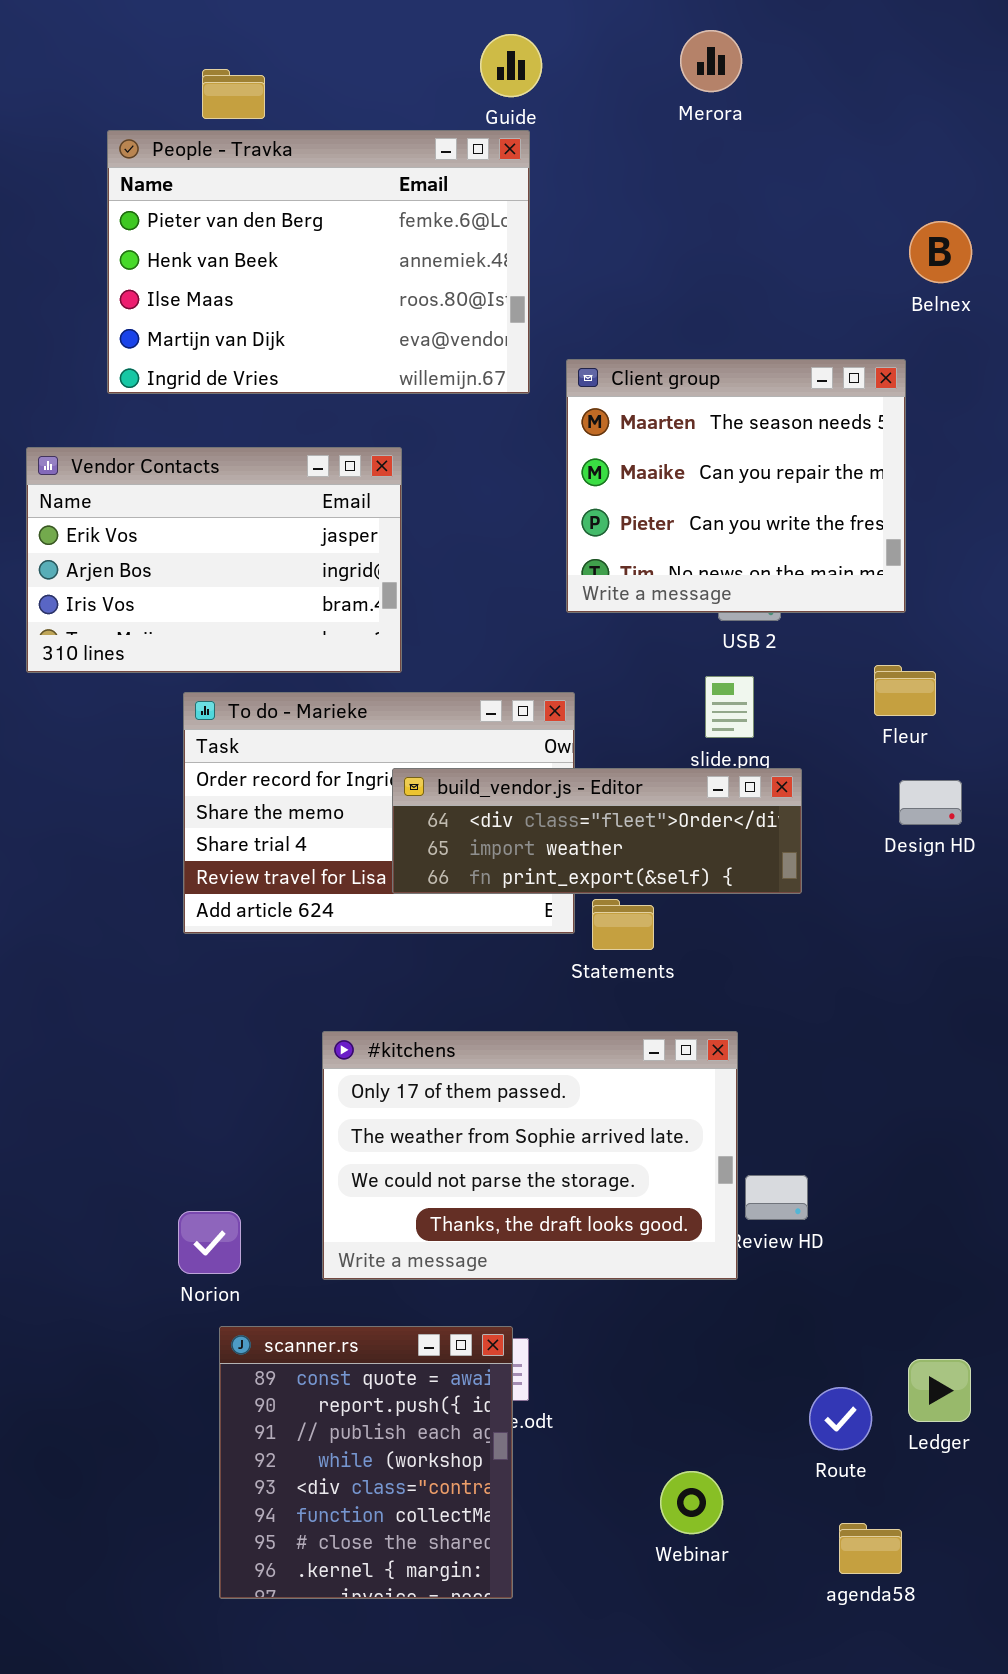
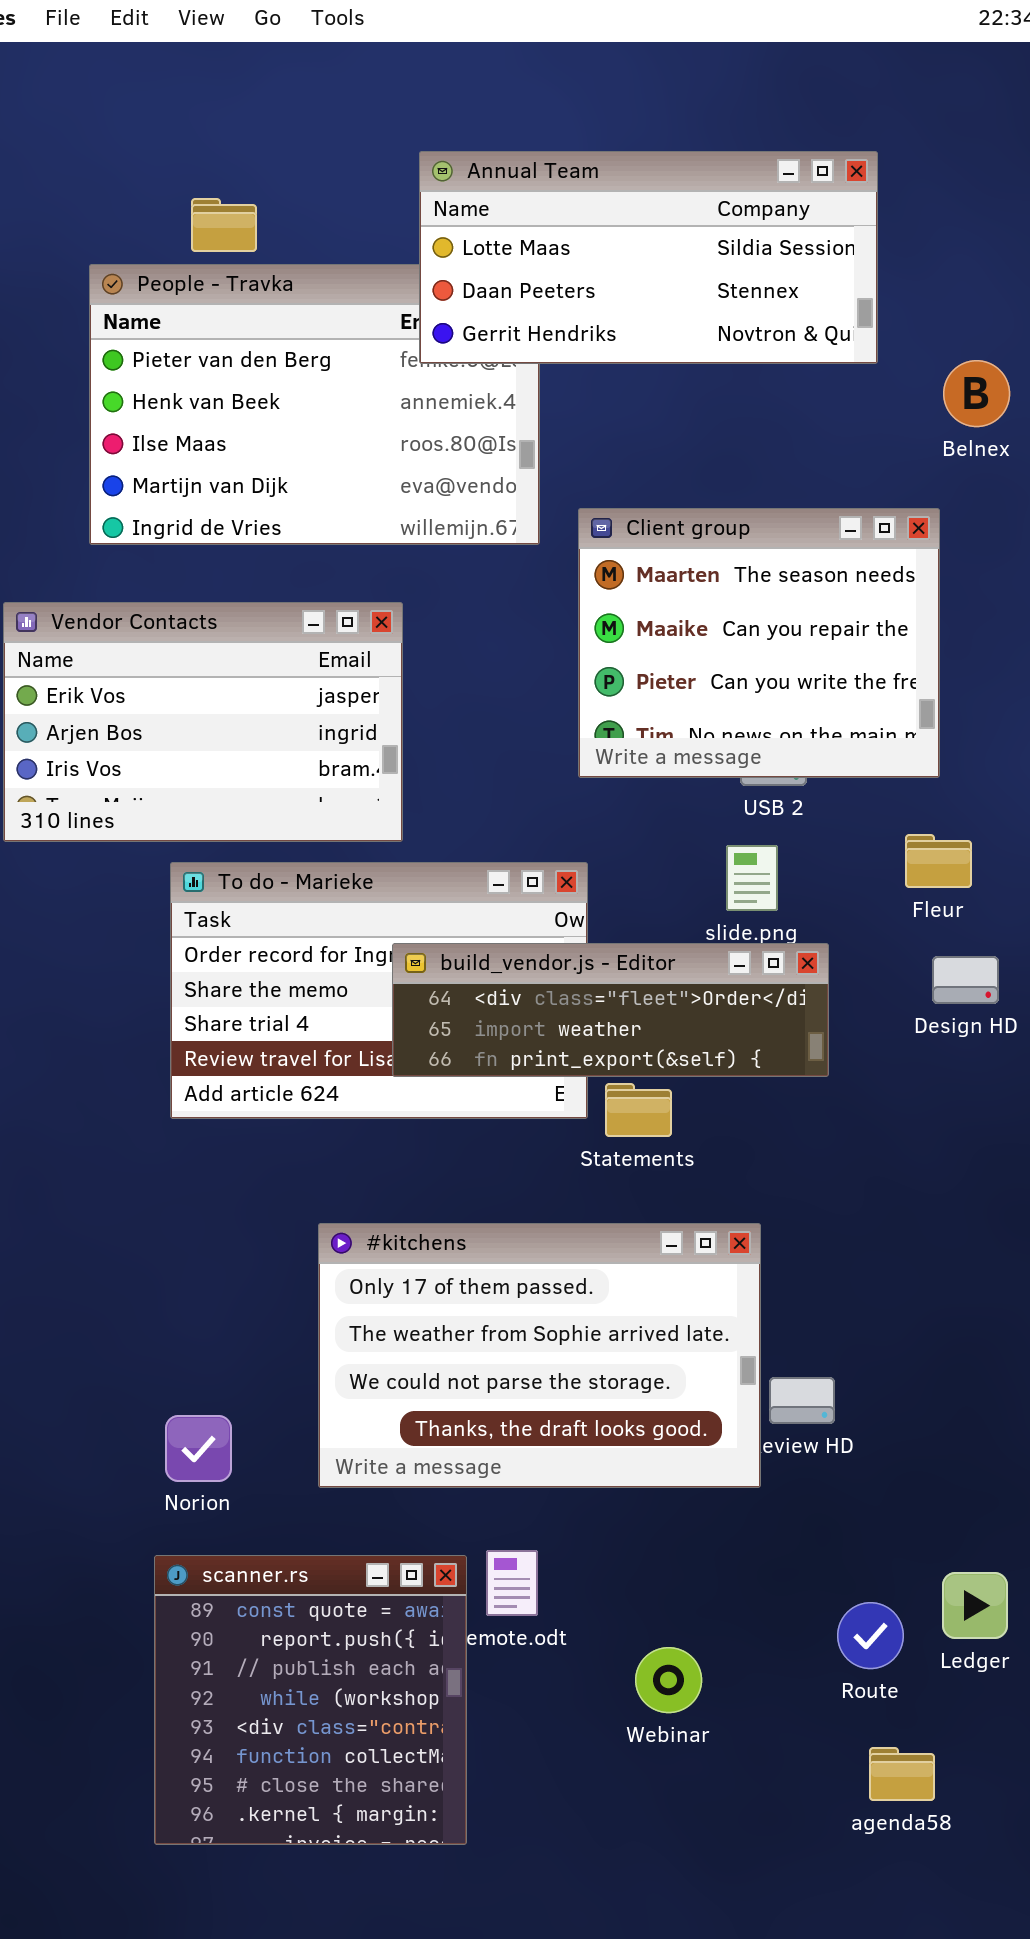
Annual Team: none -> [419,151,878,364], opened
scanner.rs: [219,1326,513,1599] -> [154,1555,467,1845], moved
Webinar: [660,1471,723,1534] -> [635,1647,702,1713], moved

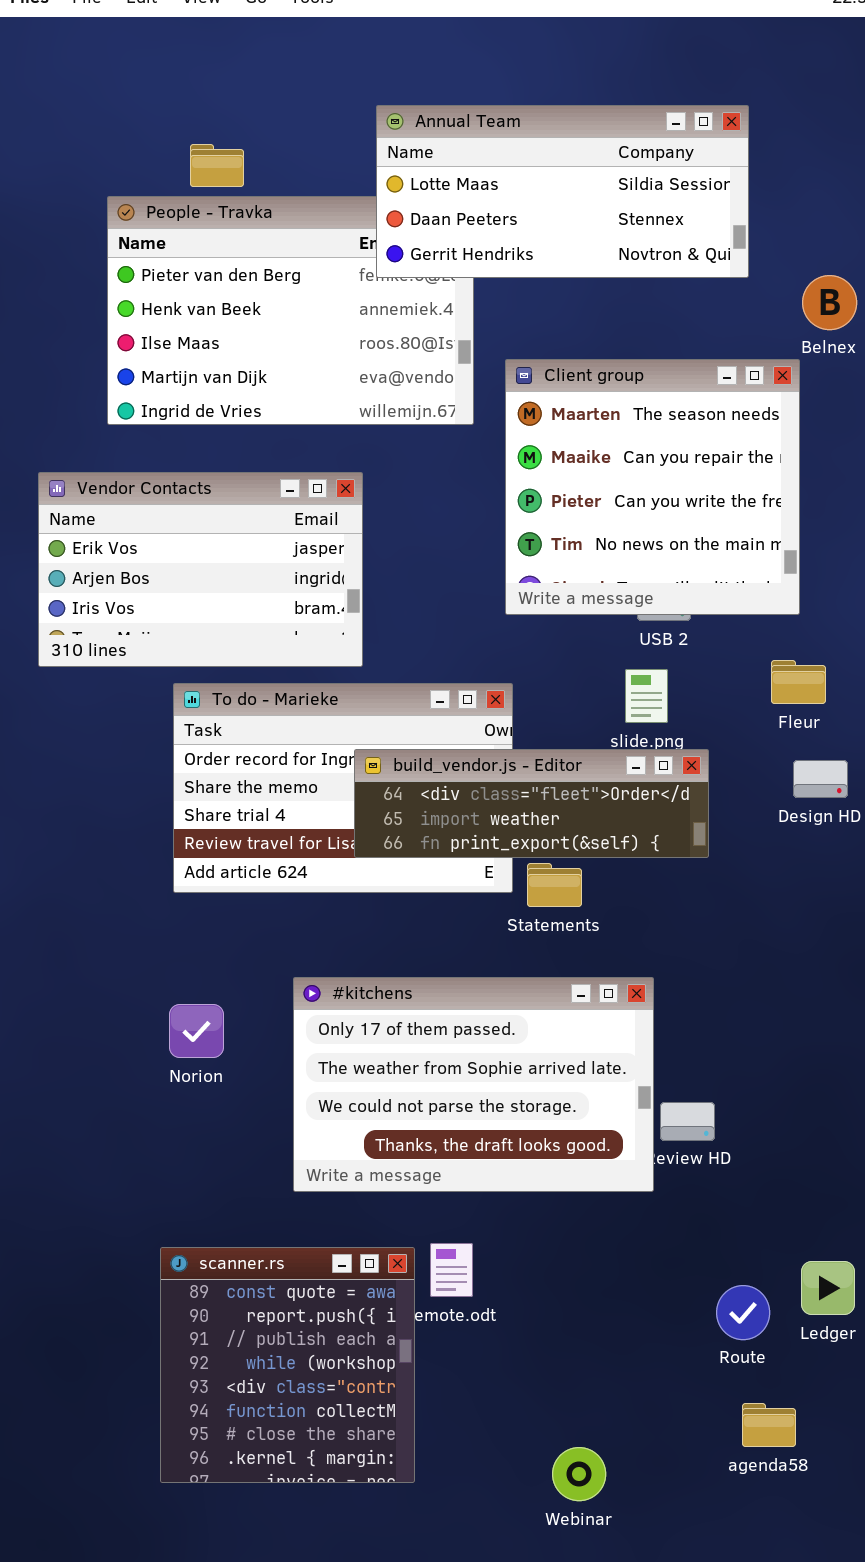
Client group: [578,508,940,778] -> [505,359,800,615], resized
Norion: [165,1415,232,1482] -> [169,1004,224,1058], moved
Webinar: [635,1647,702,1713] -> [552,1447,606,1501], moved

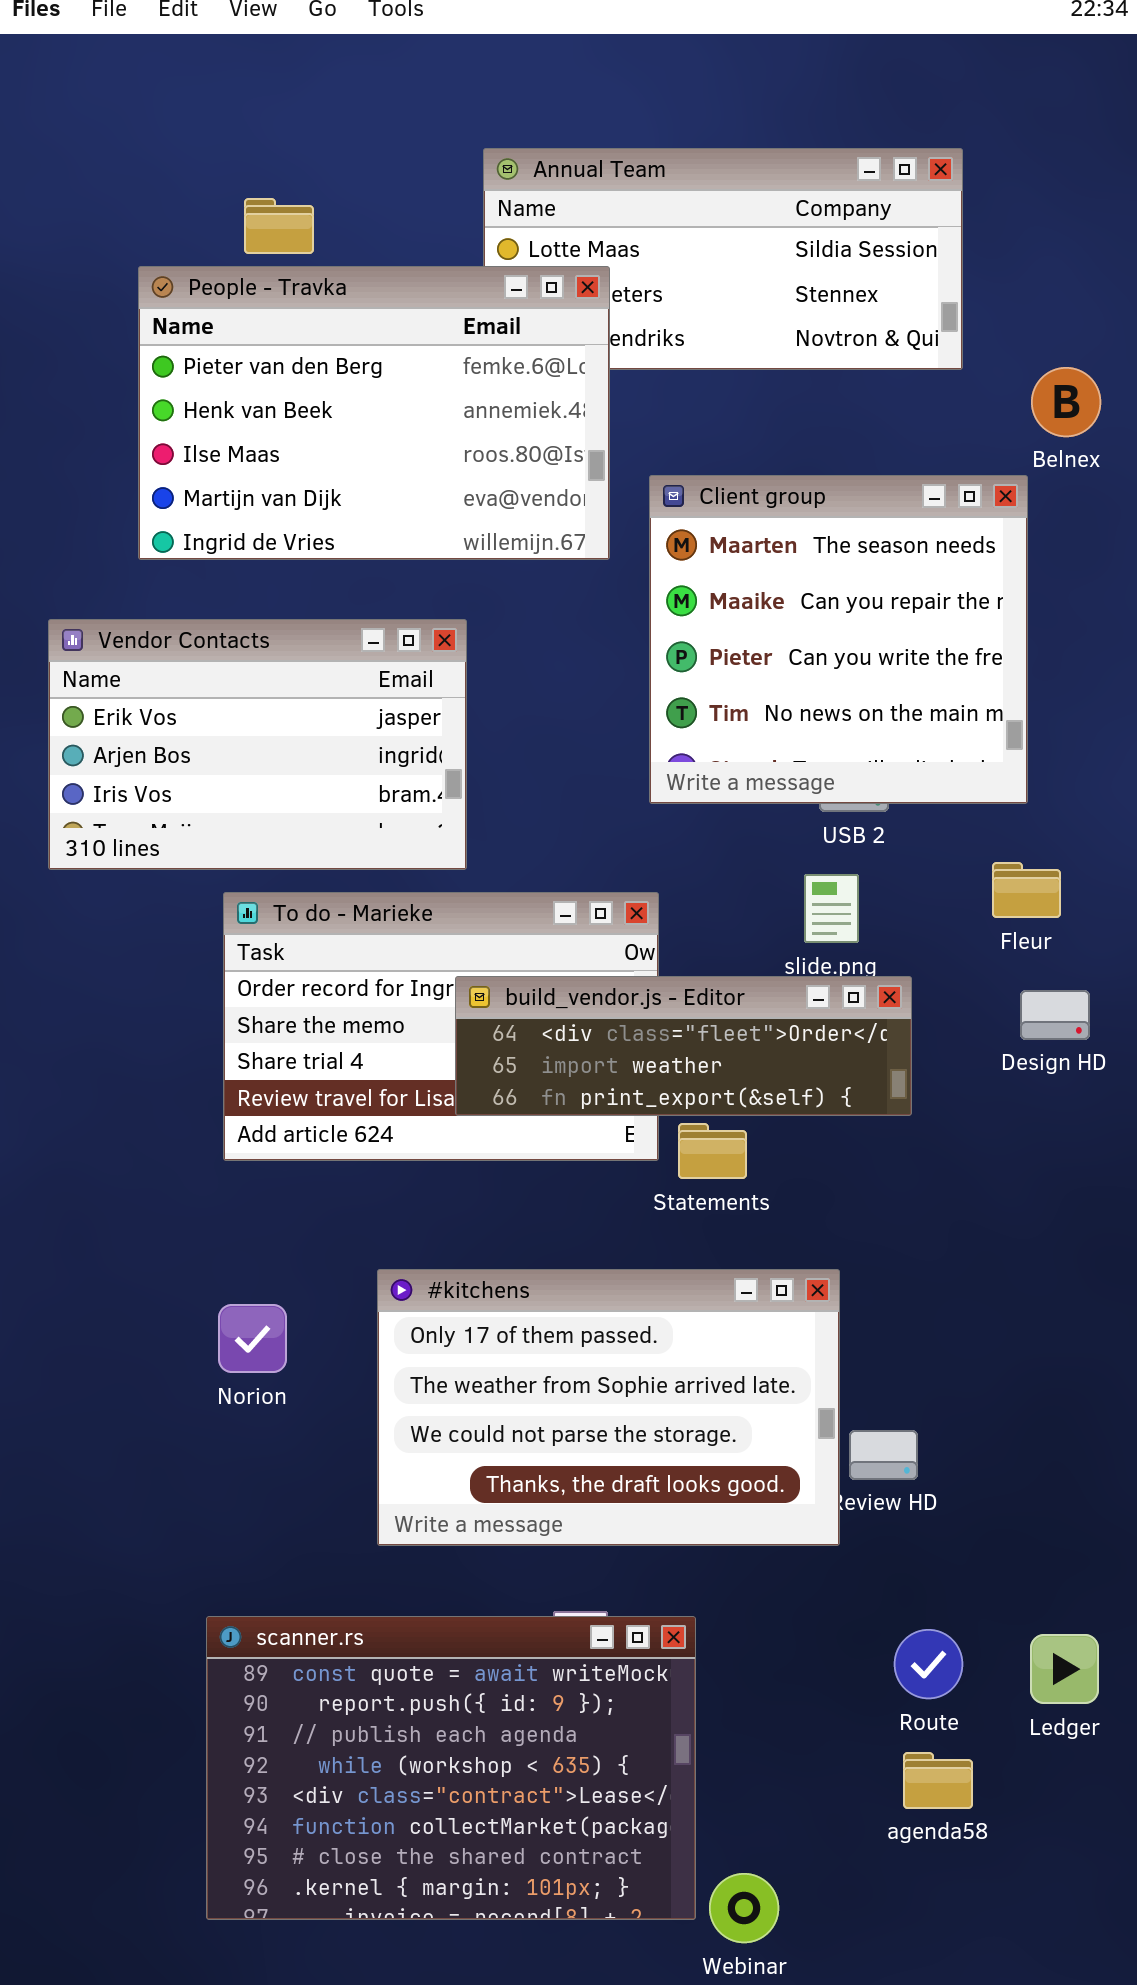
People - Travka: [107,196,474,425] -> [138,266,610,560], raised
scanner.rs: [160,1247,415,1483] -> [206,1616,696,1920], resized
Route: [716,1285,770,1340] -> [894,1629,963,1699], moved
agenda58: [742,1403,796,1447] -> [903,1752,973,1809], moved

